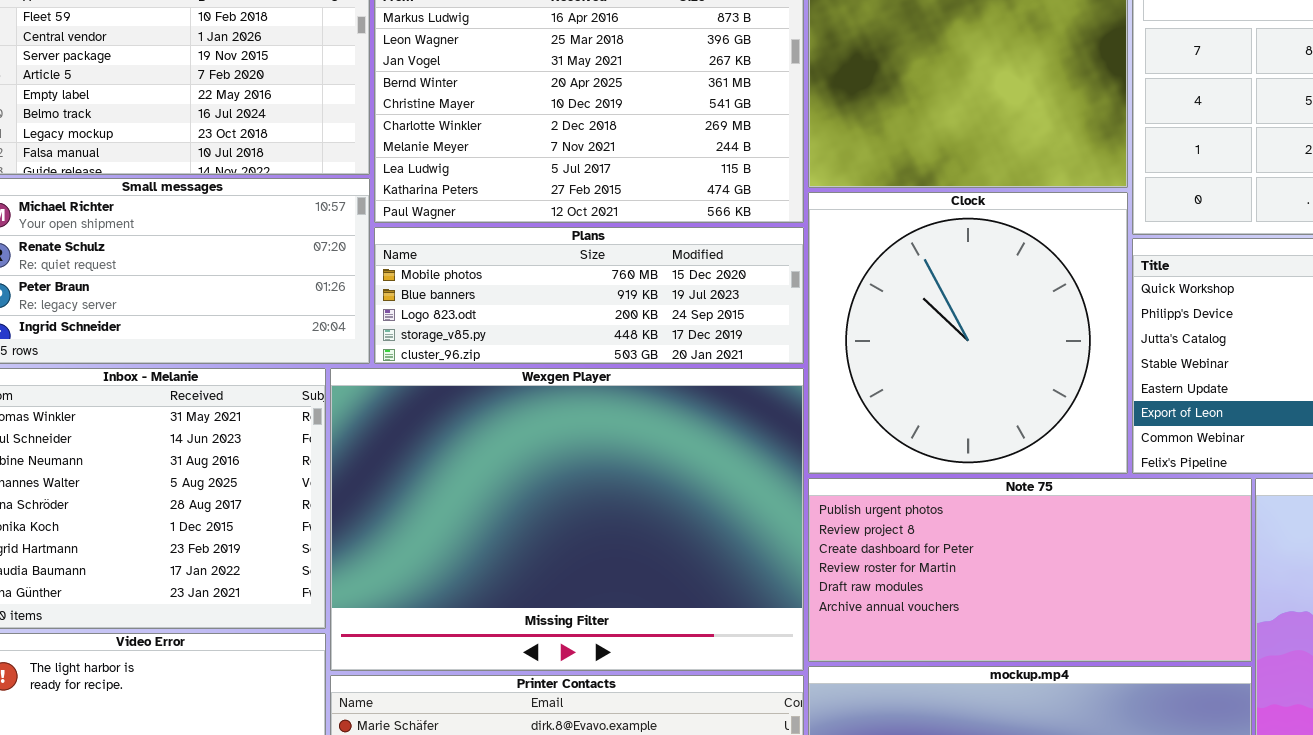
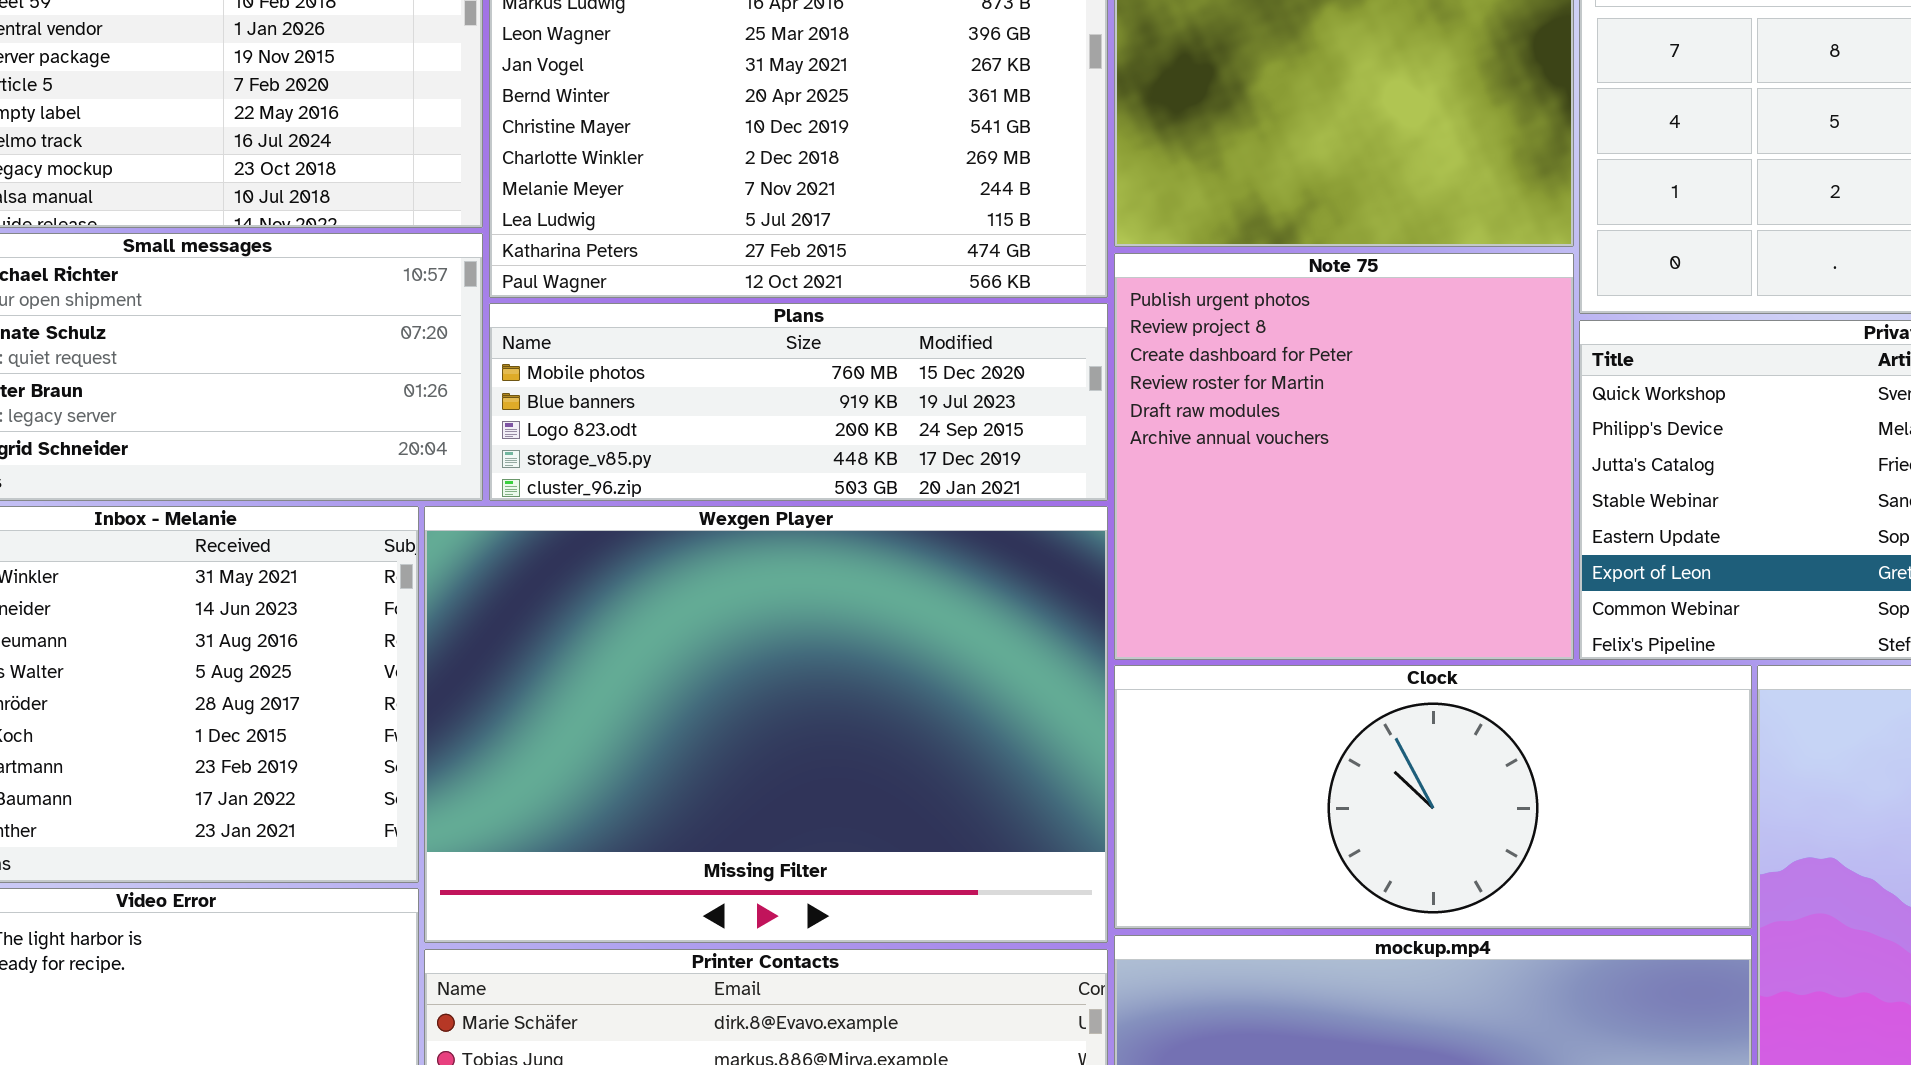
Clock: [808,192,1128,474] -> [1114,665,1752,929], moved, resized
Note 75: [808,478,1252,662] -> [1114,253,1574,660], moved, resized

